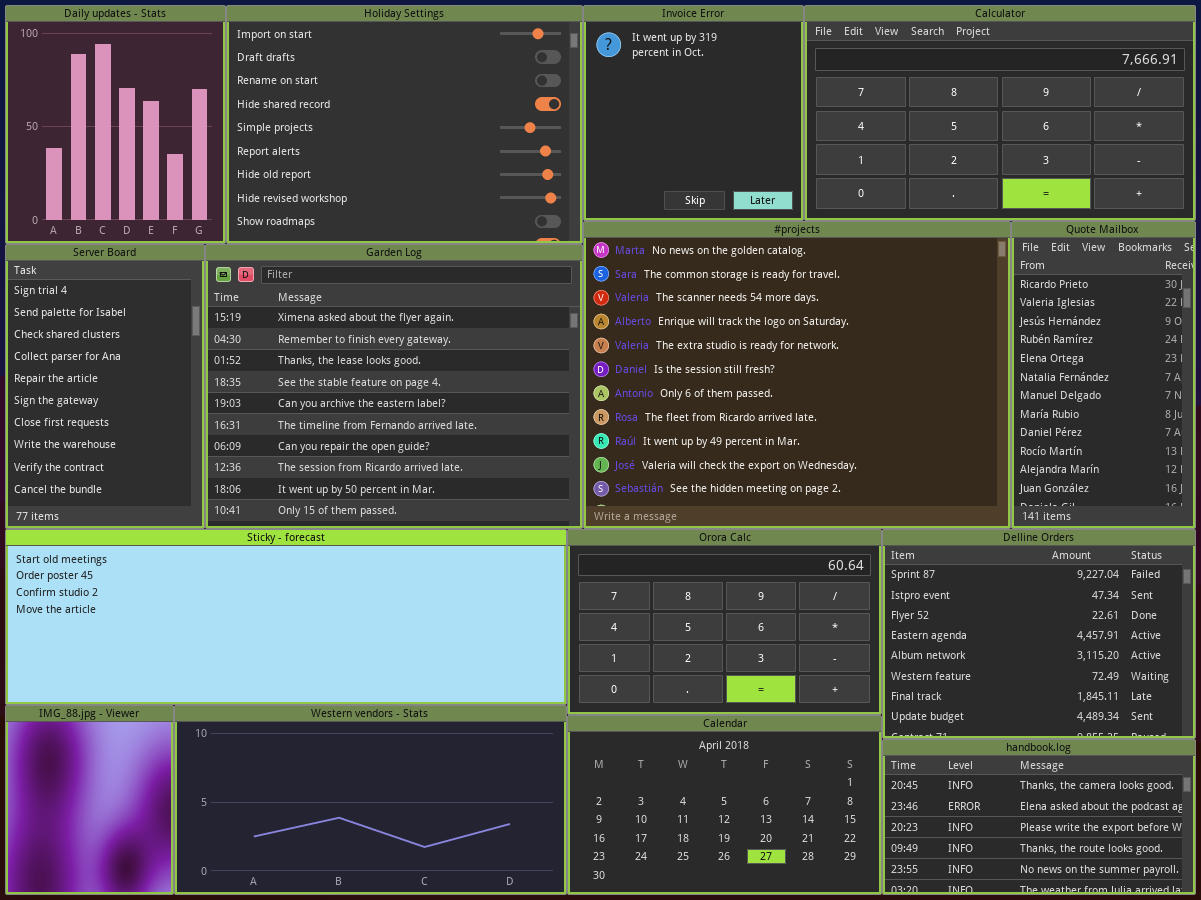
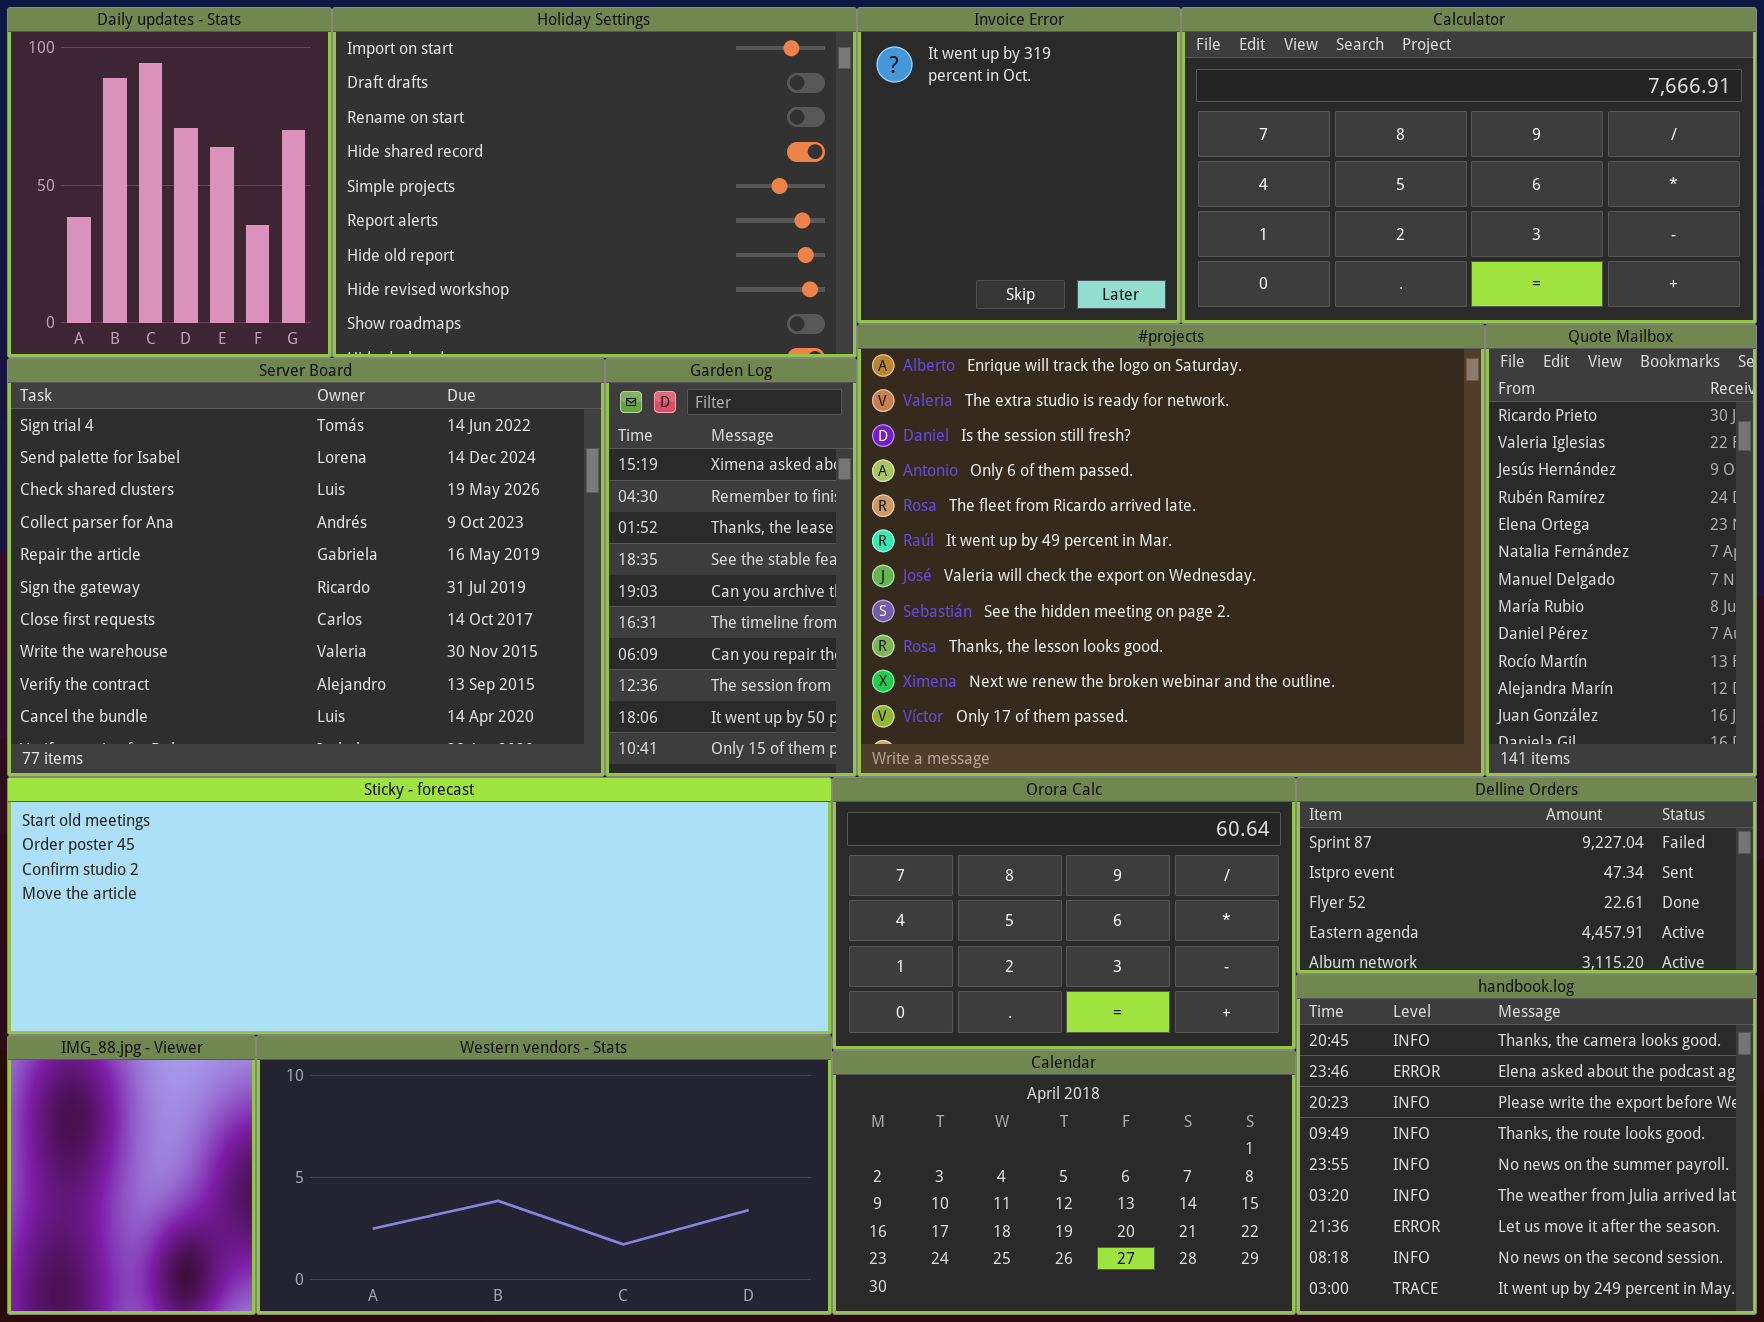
#projects: [583,221,1011,529] -> [857,324,1485,777], scrolled down 3 rows
Server Board: [5,244,205,529] -> [7,358,605,777], resized
Garden Log: [205,244,583,529] -> [605,358,857,777], resized
Delline Orders: [882,529,1196,739] -> [1296,777,1757,974], resized
handbook.log: [882,739,1196,895] -> [1296,974,1757,1315], resized

